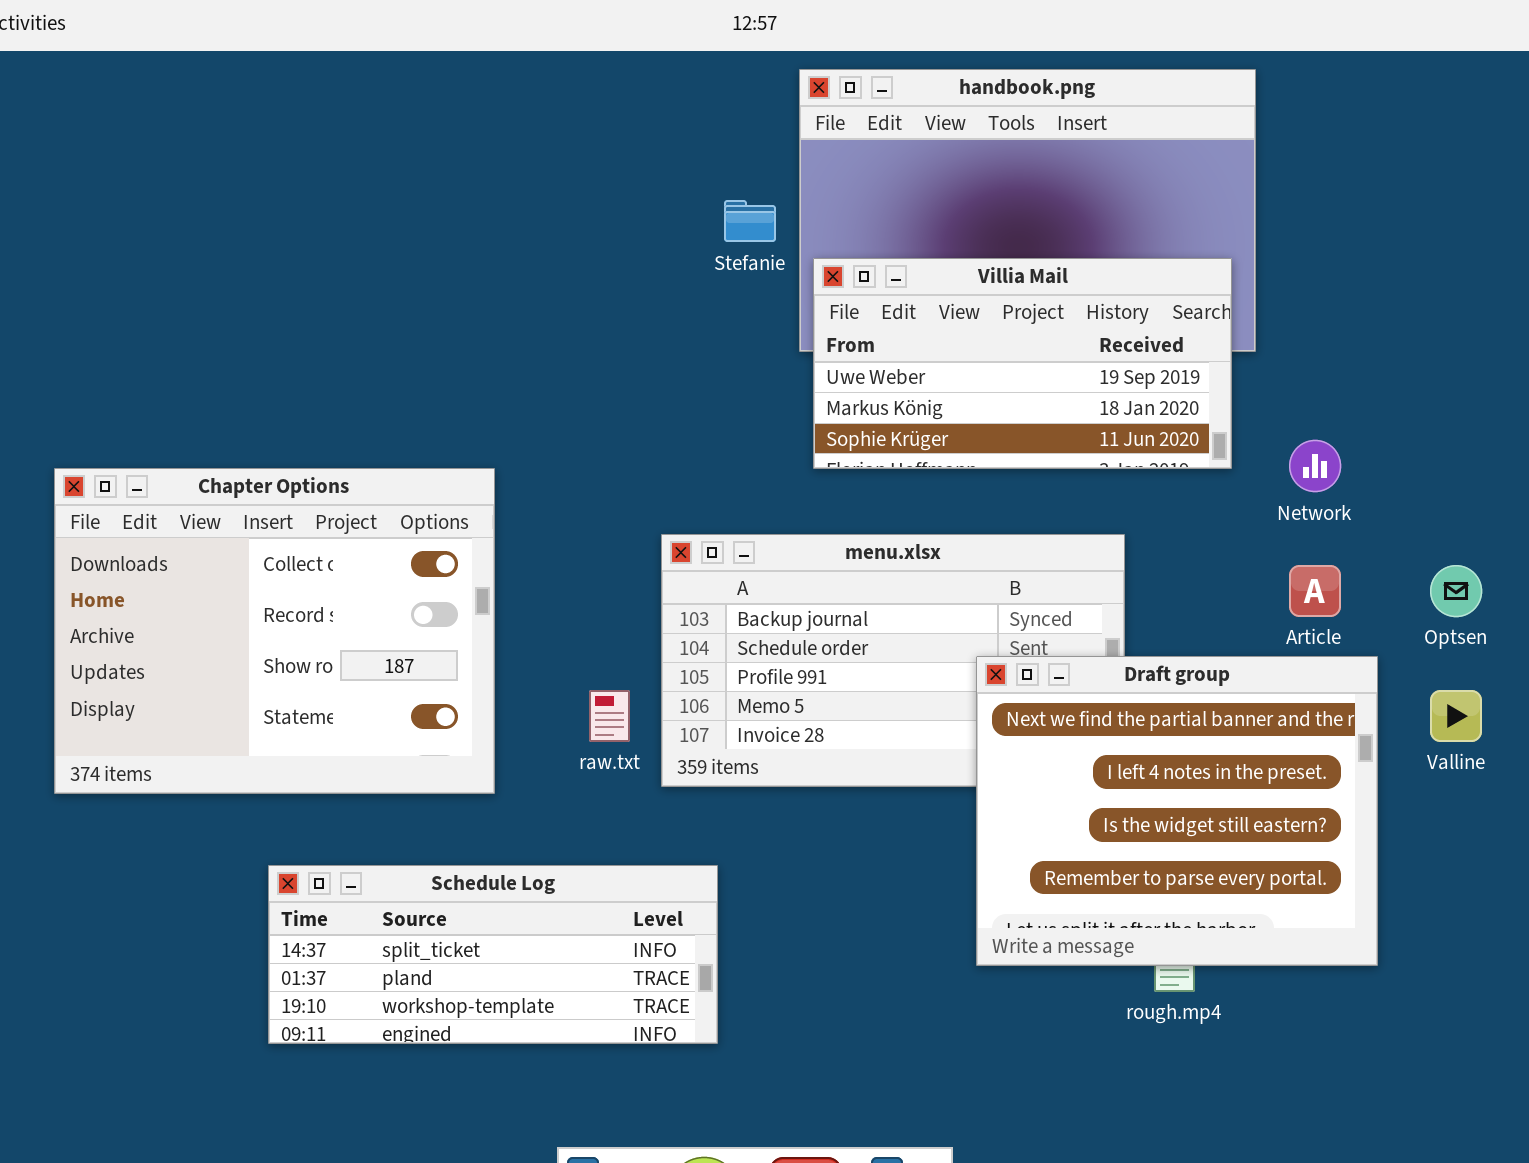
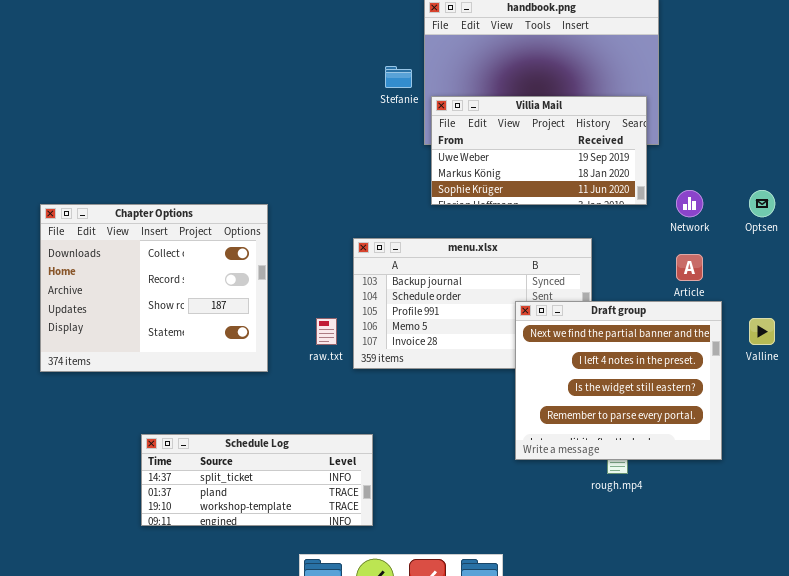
Optsen: [1430,565,1482,617] -> [749,190,775,217], moved
Schedule Log: [268,865,718,1044] -> [141,434,373,526], moved

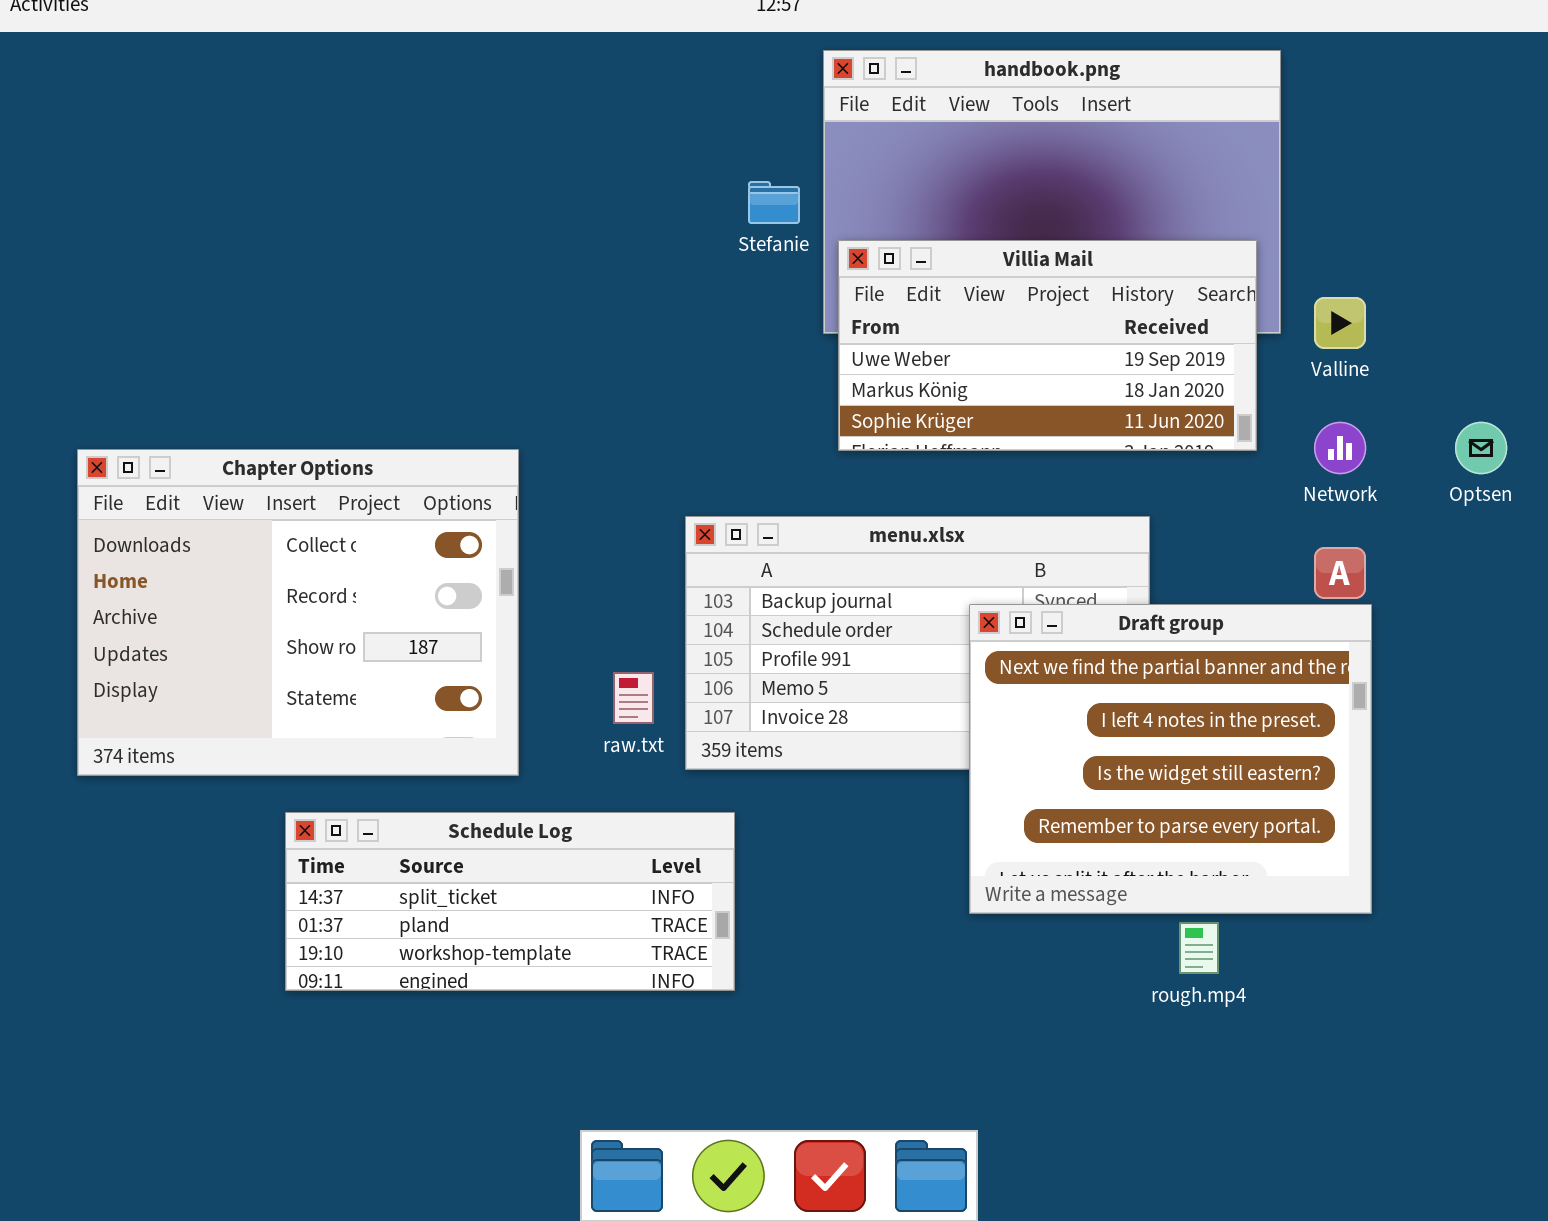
Draft group: [515,301,722,460] -> [969,604,1372,914], moved
Valline: [749,318,775,345] -> [1314,297,1366,349], moved
Schedule Log: [141,434,373,526] -> [285,812,735,991], moved

